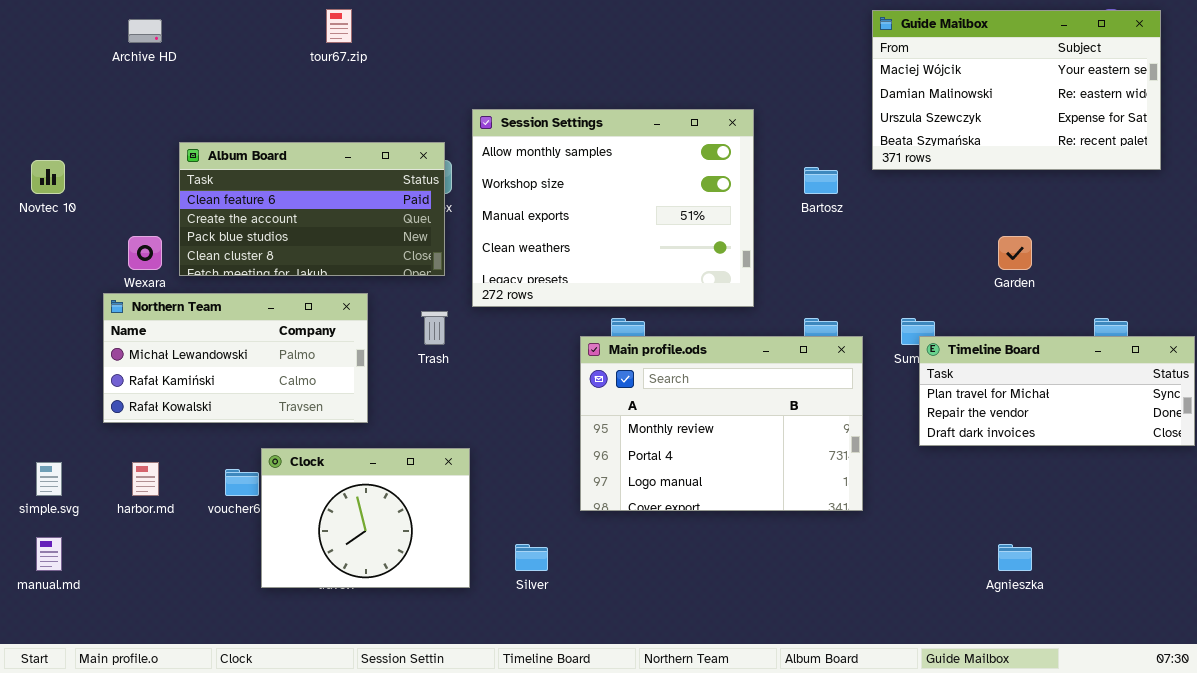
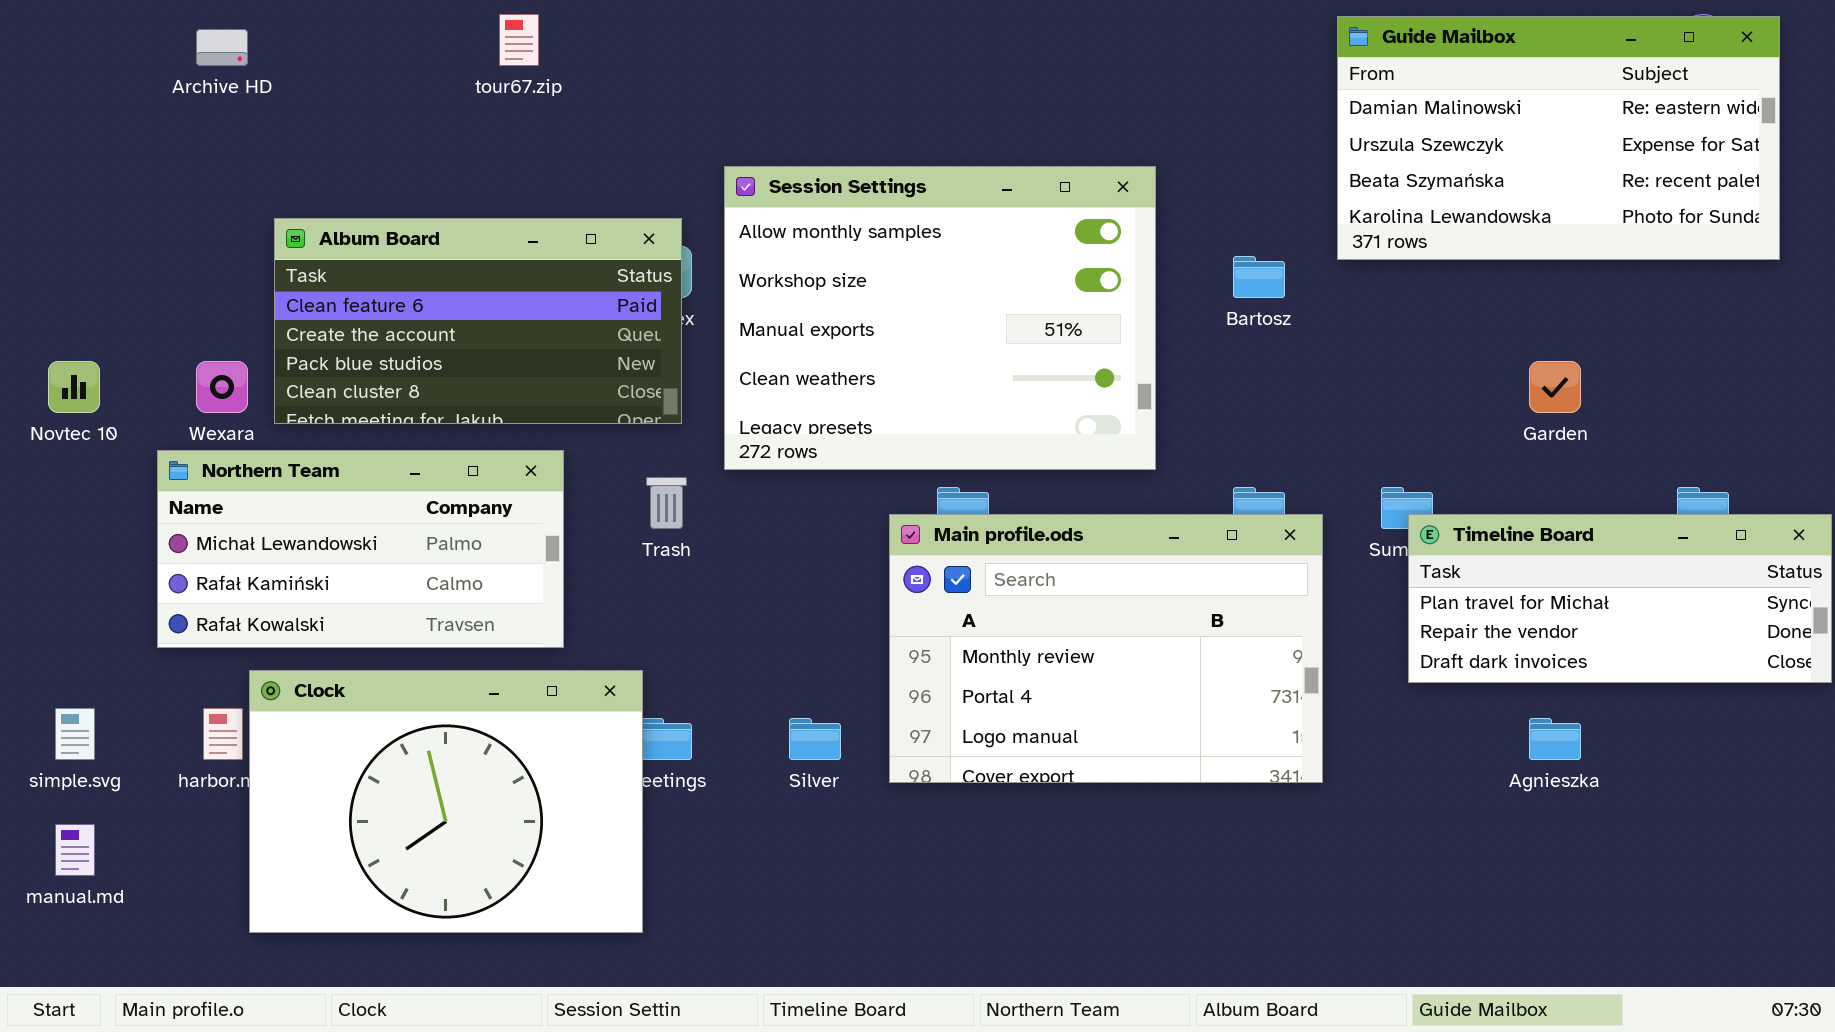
Guide Mailbox: [872,10,1161,170] -> [1337,16,1780,260], scrolled down 1 row
Novtec 10: [31,160,65,194] -> [48,361,100,413], moved
Clock: [261,448,470,588] -> [249,670,643,933], moved, resized
Silver: [515,544,548,571] -> [789,718,841,760], moved
Agnieszka: [998,544,1032,571] -> [1529,718,1581,760], moved

